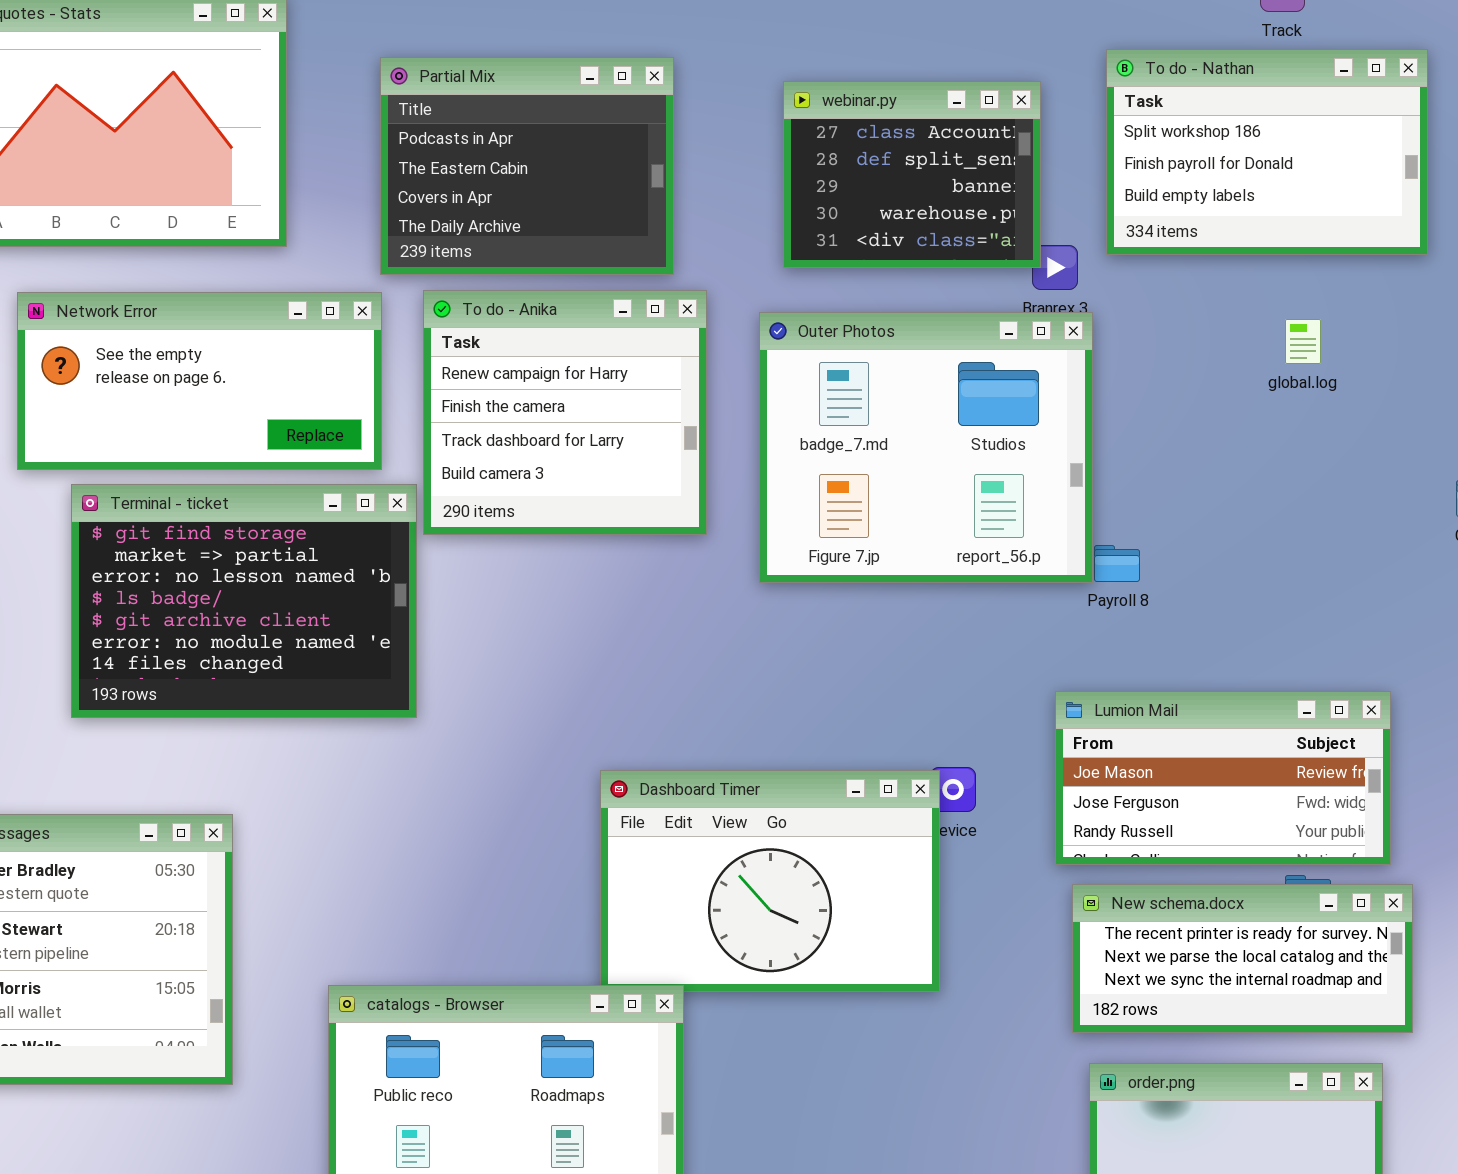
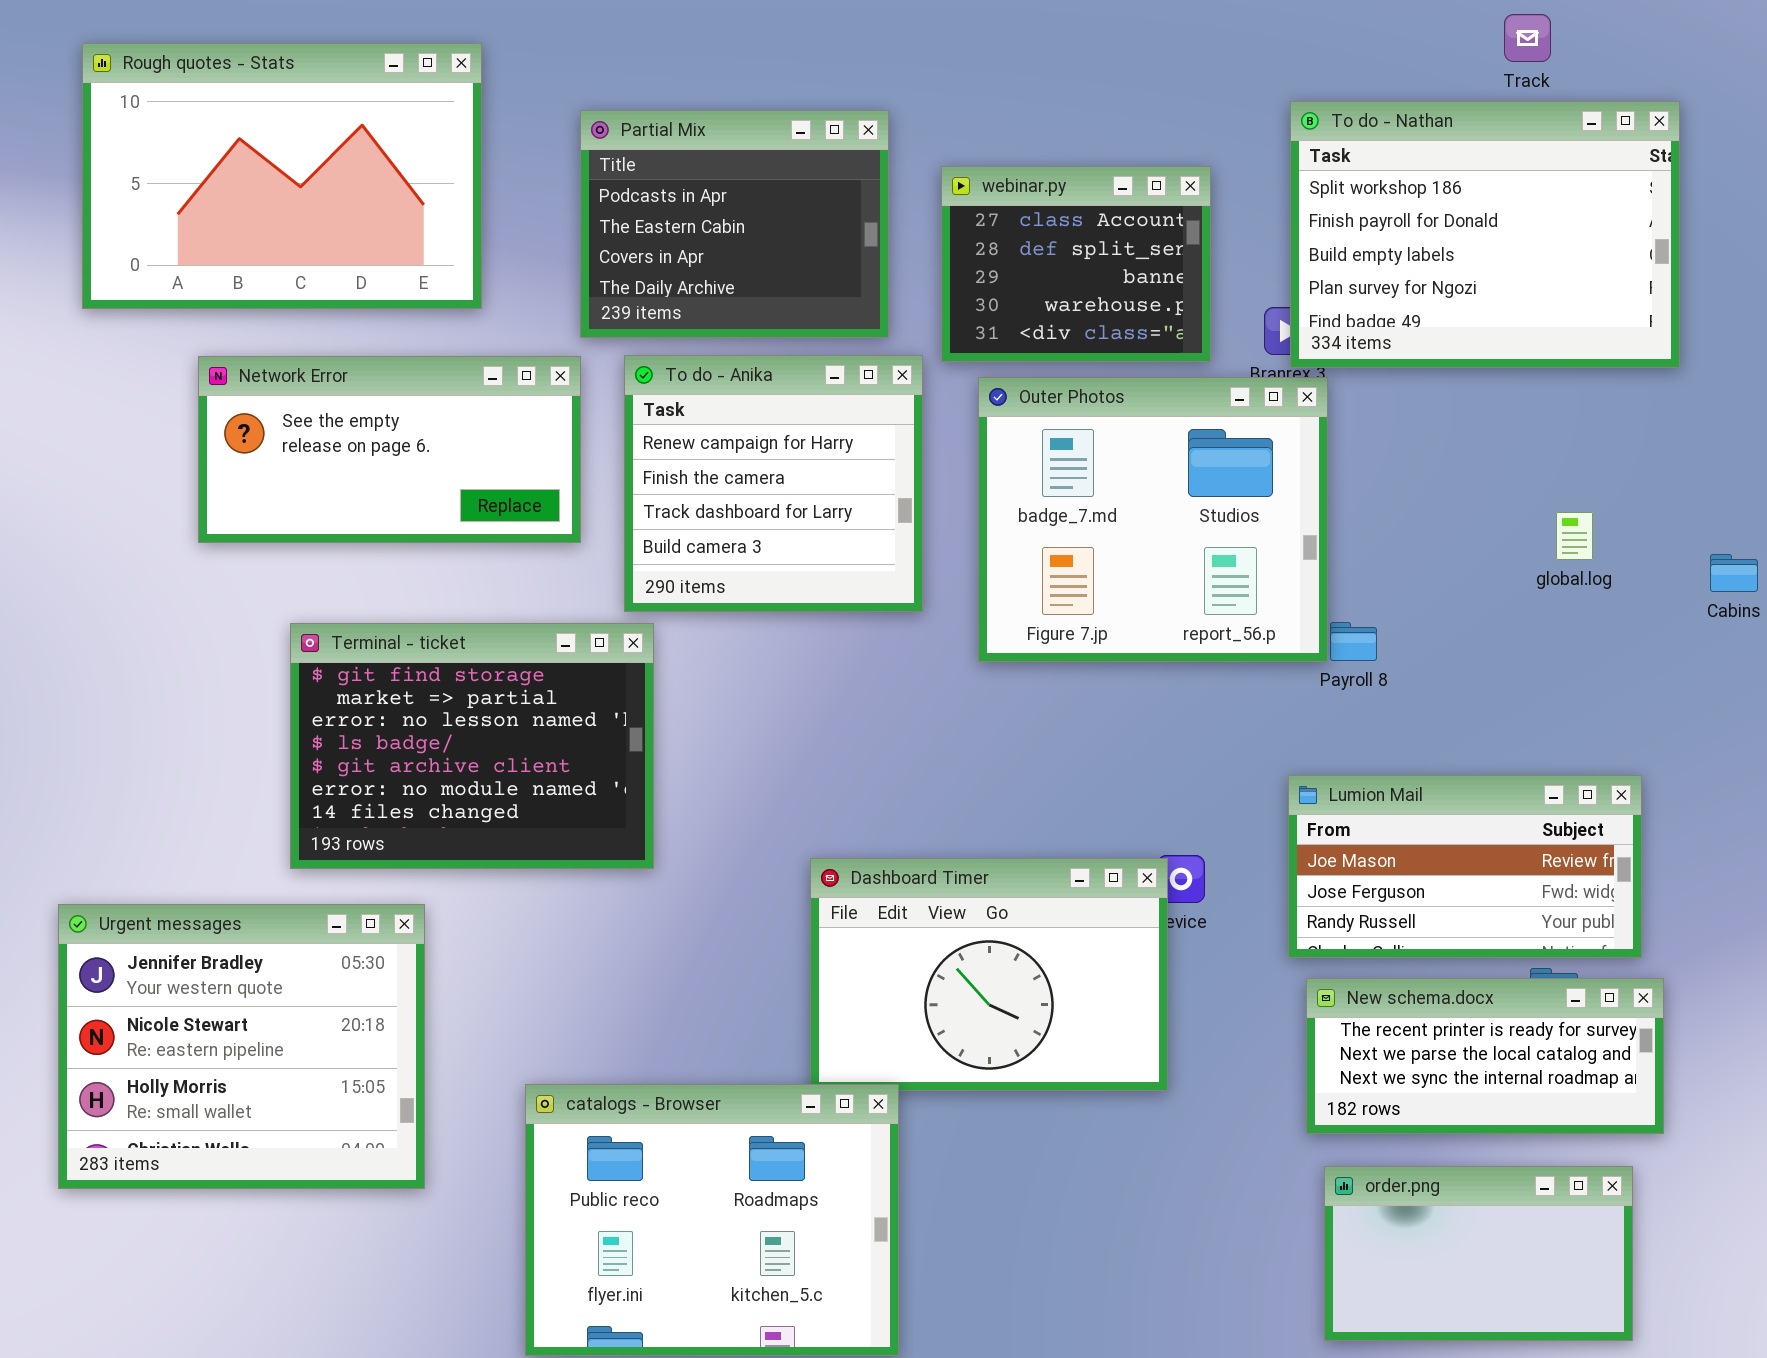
To do - Nathan: [1106,49,1428,255] -> [1290,101,1680,368], resized
webinar.py: [783,81,1041,268] -> [941,166,1211,362], moved
global.log: [1285,319,1321,364] -> [1556,512,1593,560], moved
Terminal - ticket: [71,484,417,718] -> [290,623,654,869], moved

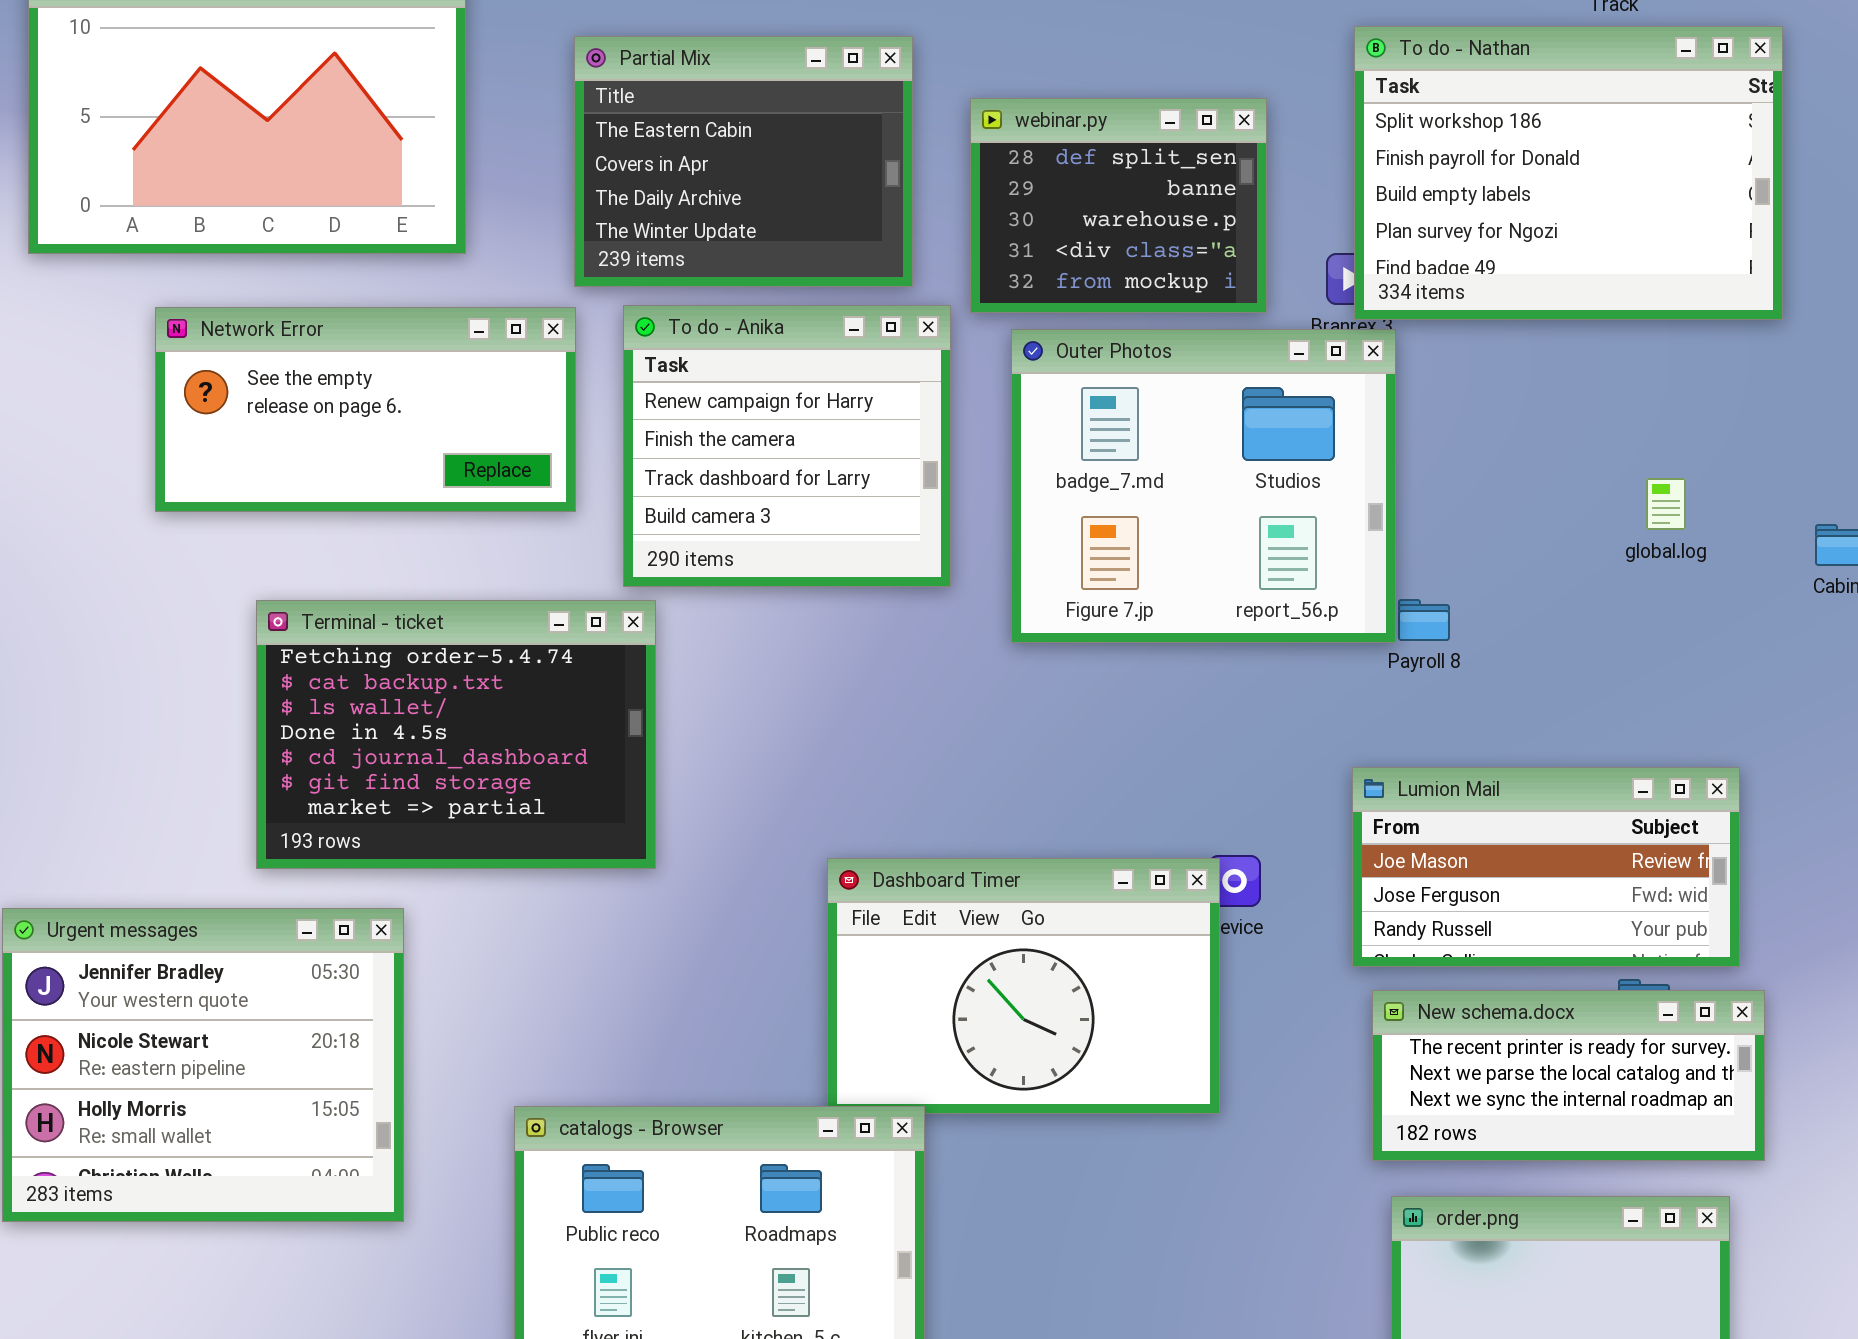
Partial Mix: [580,110,889,338] -> [574,36,913,287], scrolled down 1 row
webinar.py: [941,166,1211,362] -> [970,98,1267,313], scrolled down 1 row
Terminal - ticket: [290,623,654,869] -> [256,600,656,869], scrolled up 5 rows

